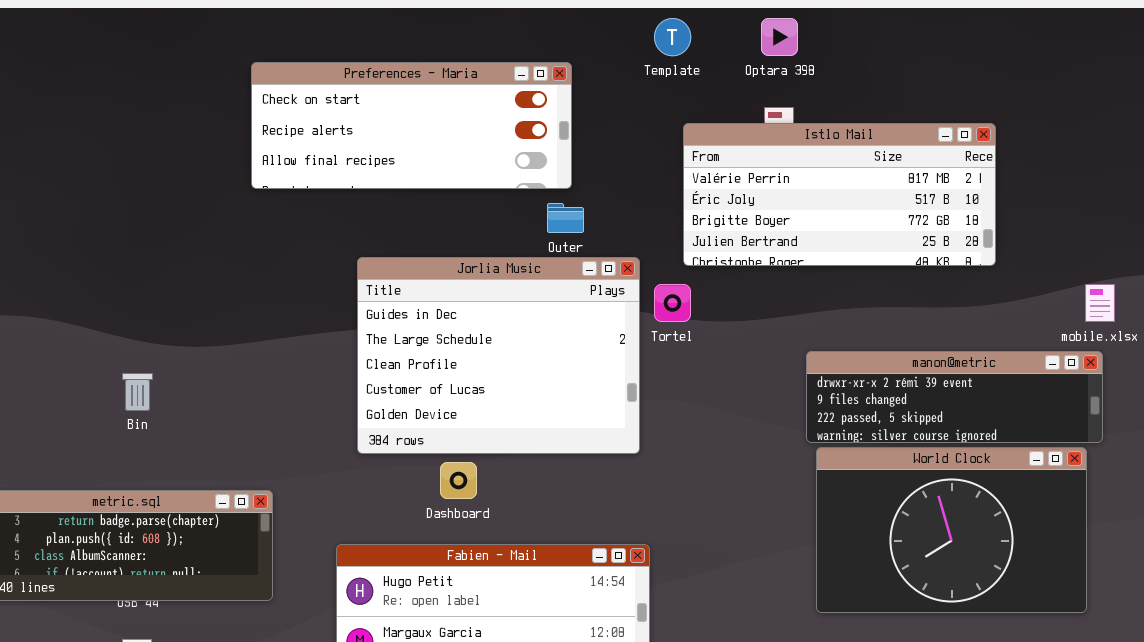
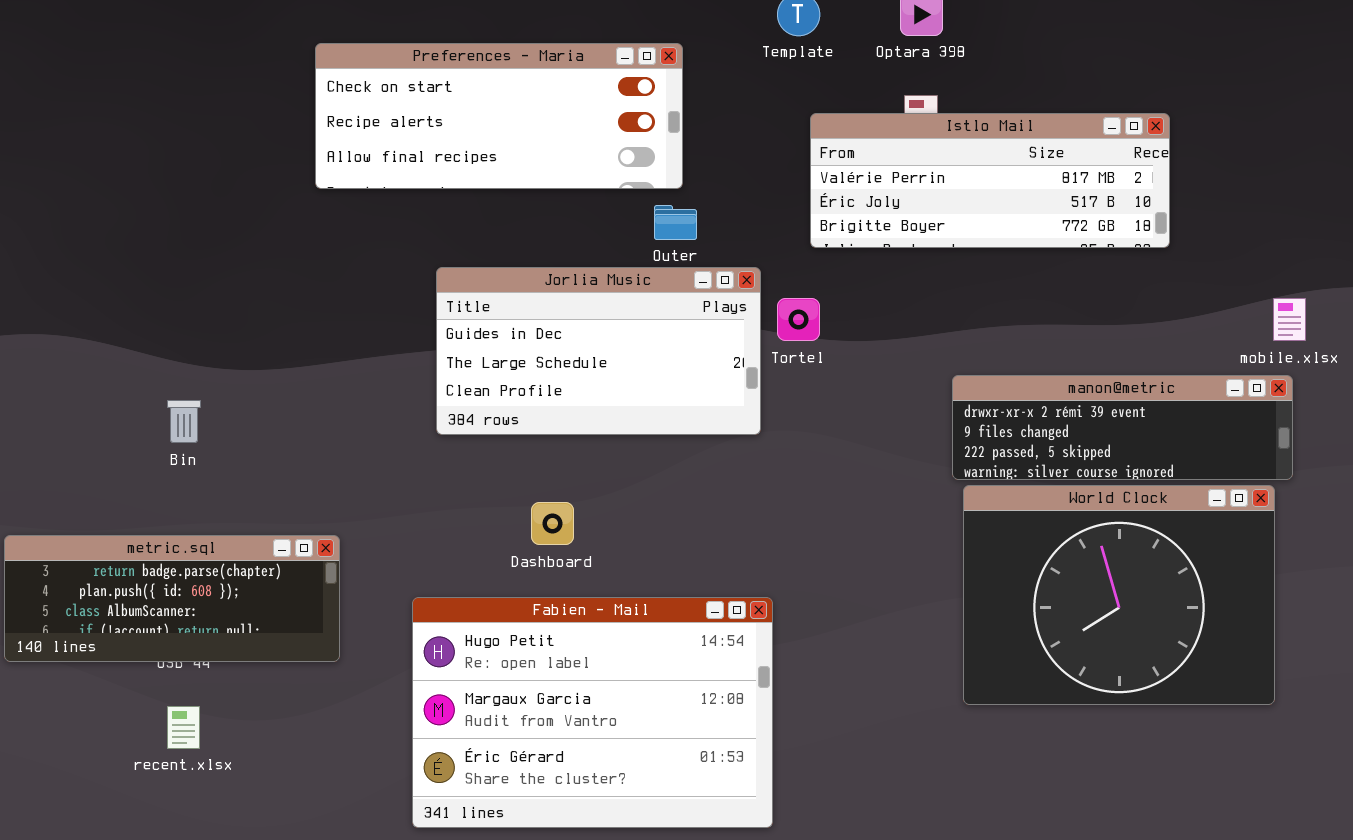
Istlo Mail: [683,123,996,266] -> [810,113,1170,248], resized
Jorlia Music: [357,257,640,454] -> [436,267,761,435], resized
World Clock: [816,447,1087,613] -> [963,485,1275,705], resized

